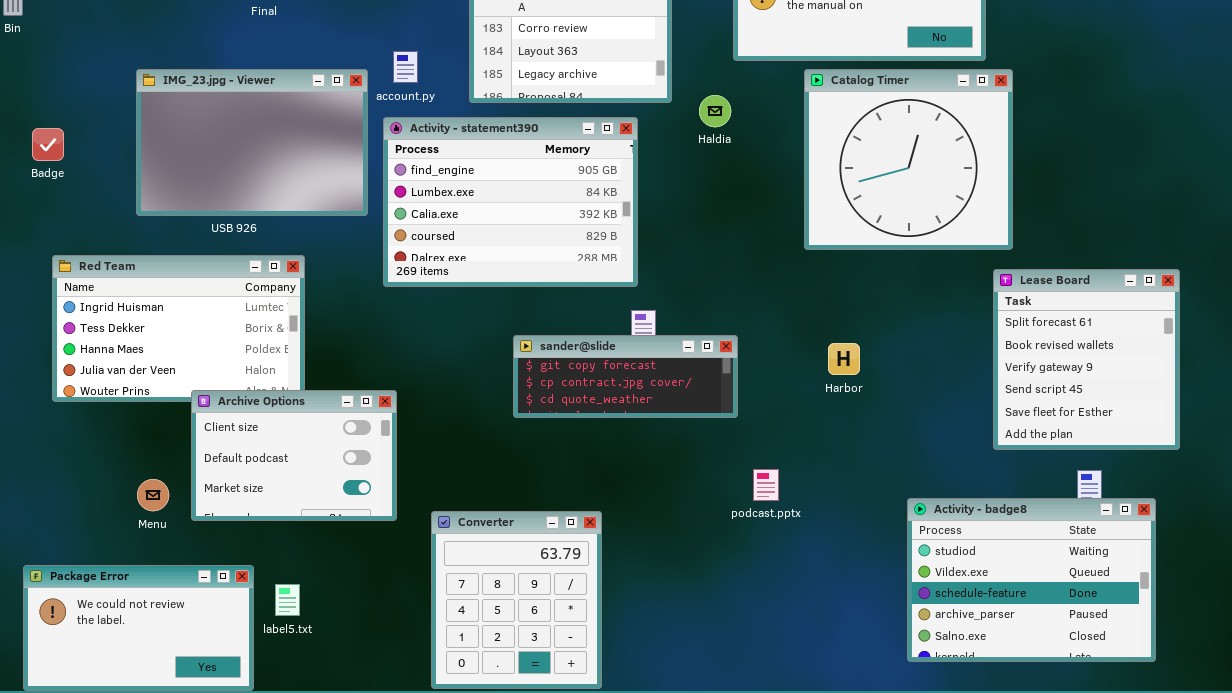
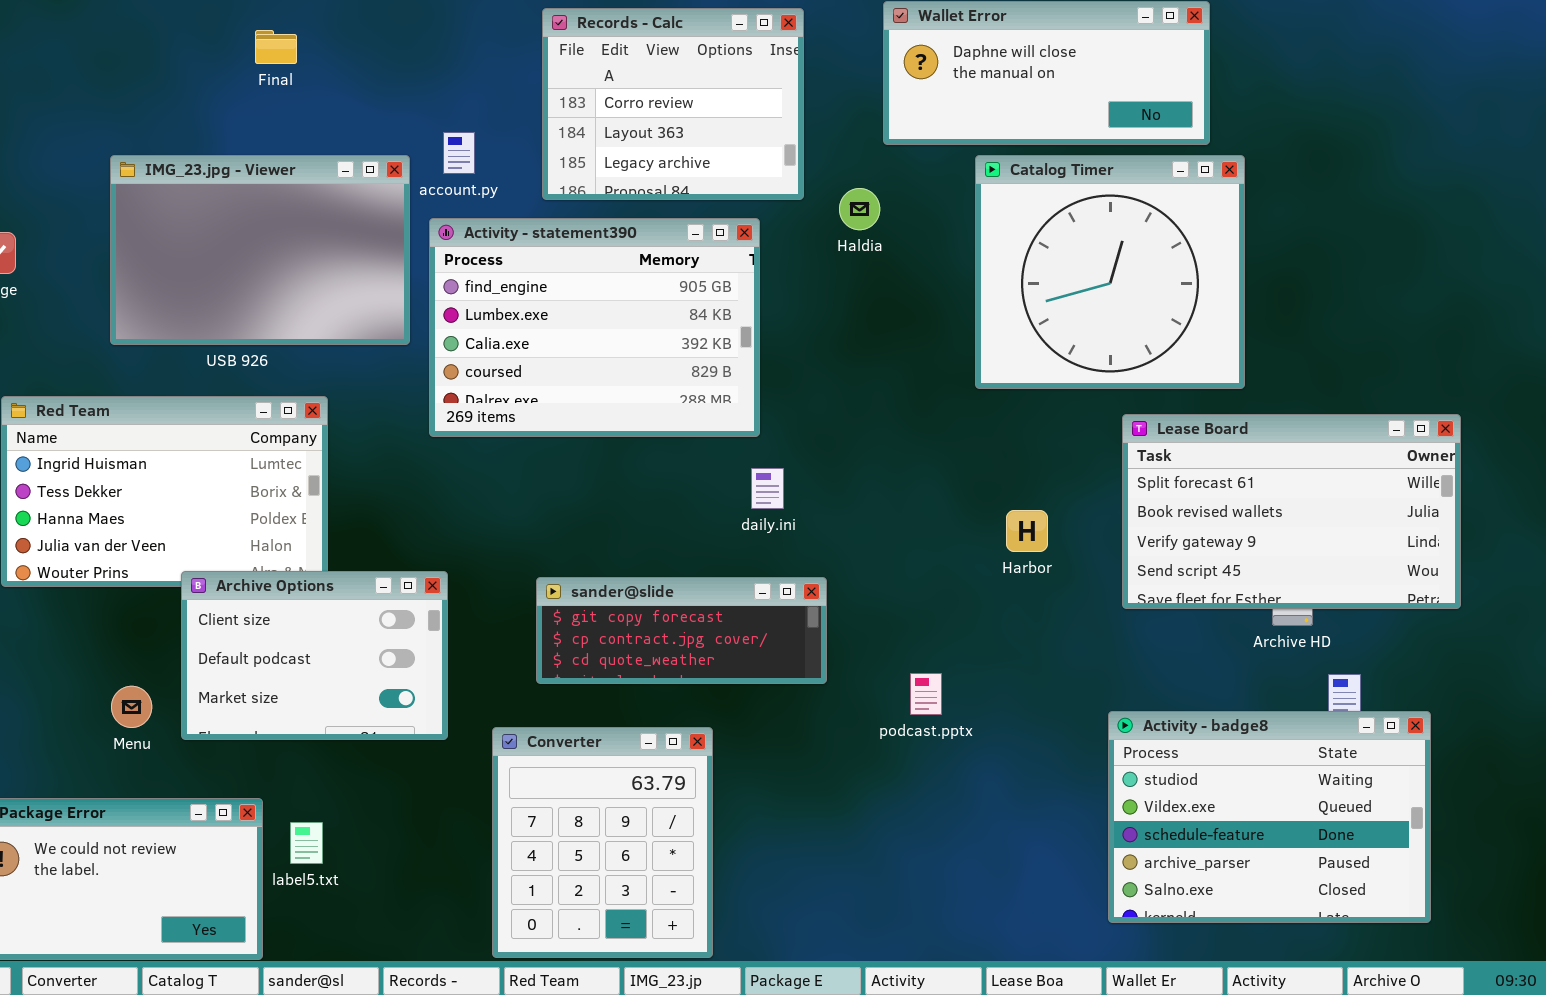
Lease Board: [993,269,1180,450] -> [1122,414,1461,609], resized
sander@slide: [513,335,738,418] -> [536,577,827,684], moved

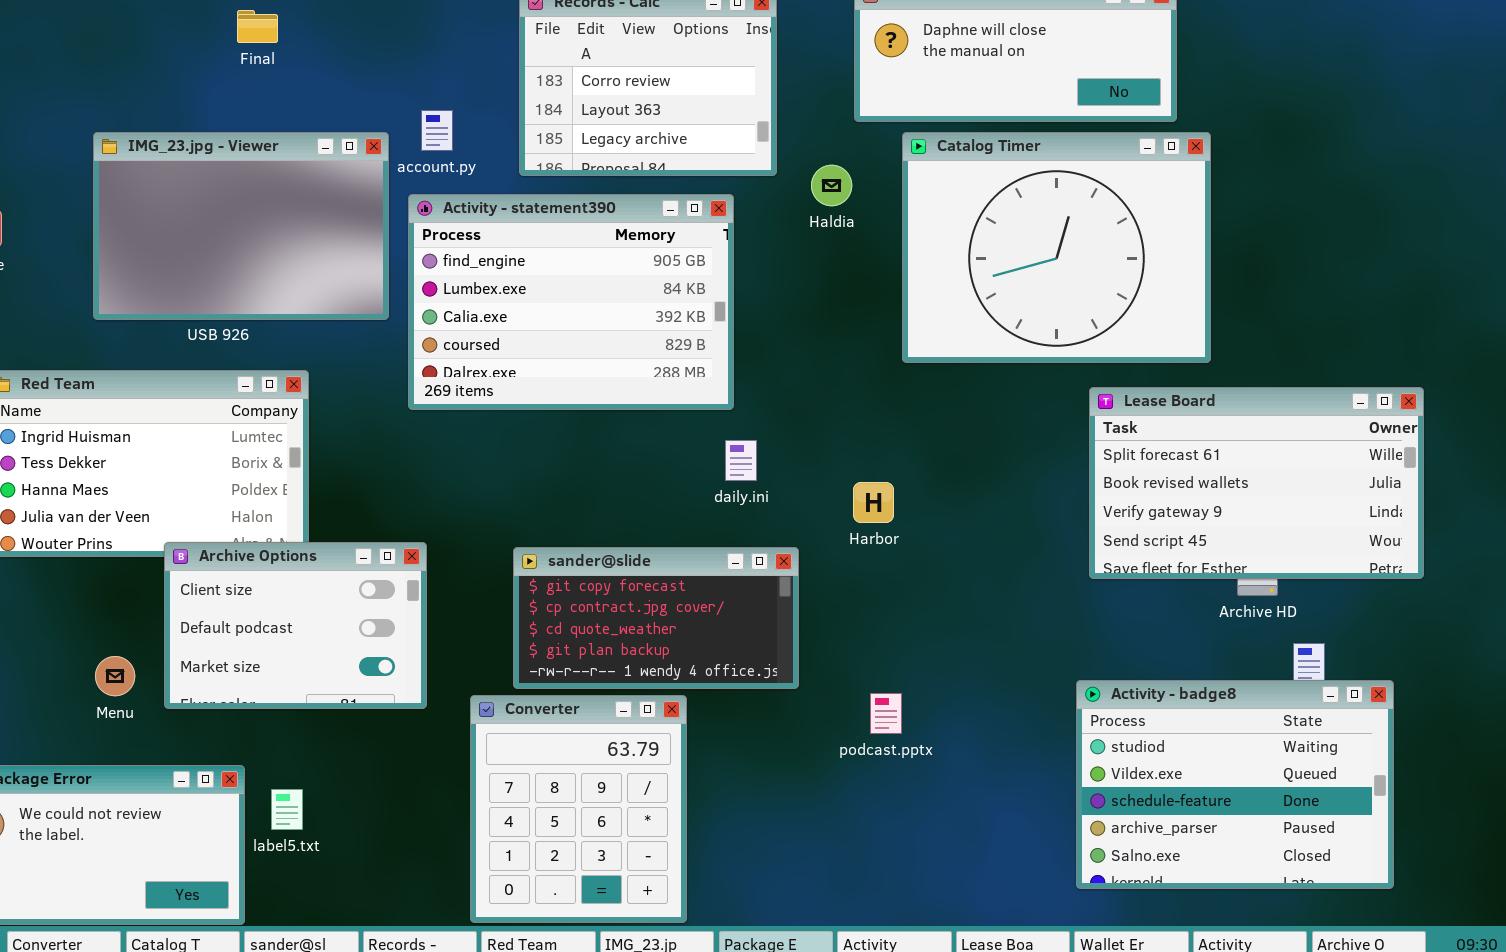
Catalog Timer: [975,155,1245,389] -> [902,132,1211,363], resized
Harbor: [1006,510,1048,552] -> [853,482,894,523], moved
sander@slide: [536,577,827,684] -> [513,547,799,689], resized
podcast.pptx: [910,673,942,715] -> [870,693,902,734], moved

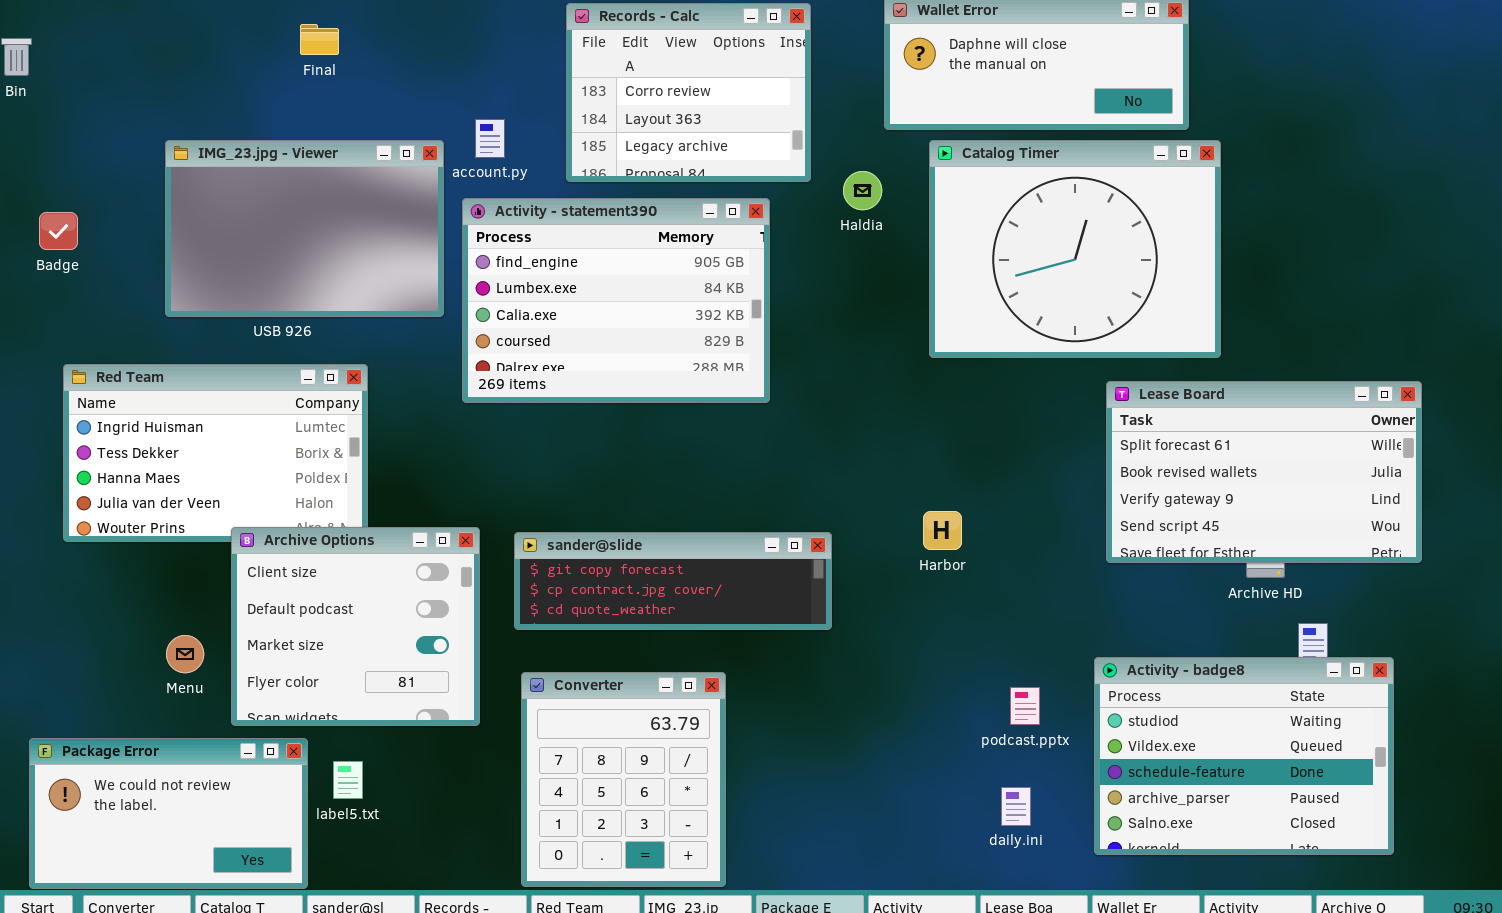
daily.ini: [725,440,757,481] -> [1001,787,1031,826], moved
Harbor: [853,482,894,523] -> [923,511,962,550], moved
Archive Options: [164,542,427,709] -> [231,527,480,726], resized
sander@slide: [513,547,799,689] -> [514,532,832,630], resized
podcast.pptx: [870,693,902,734] -> [1010,687,1040,725], moved

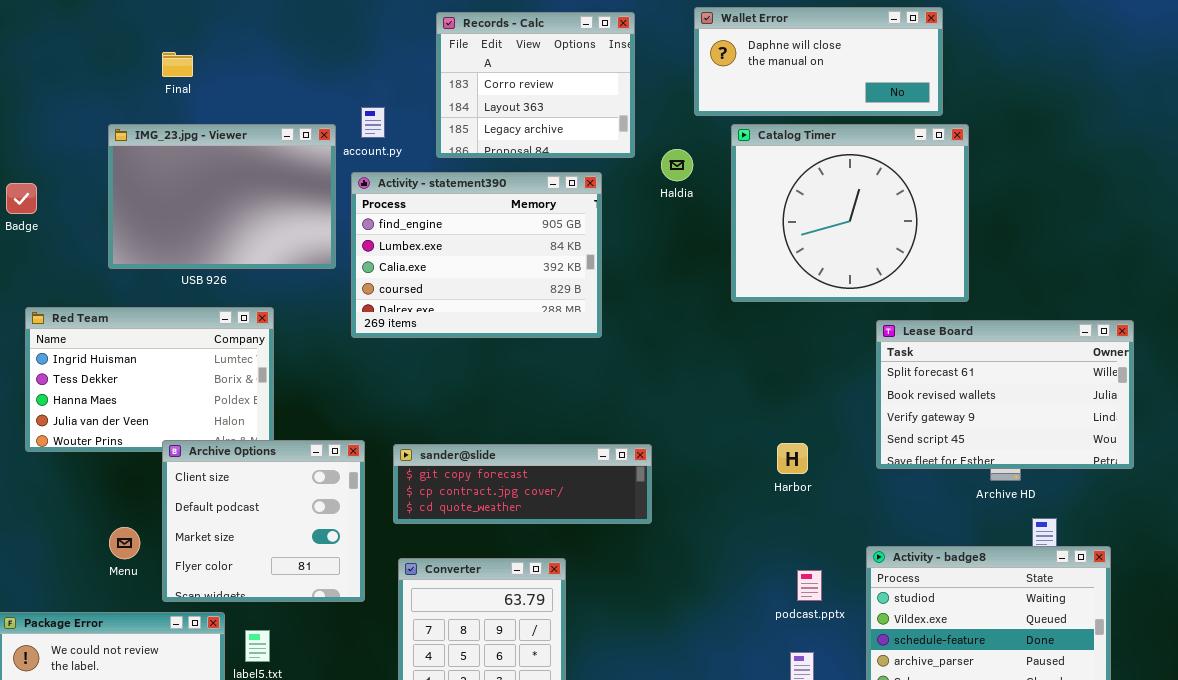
Final: [300,24,339,55] -> [162,52,193,77], moved
Harbor: [923,511,962,550] -> [777,443,808,474], moved

